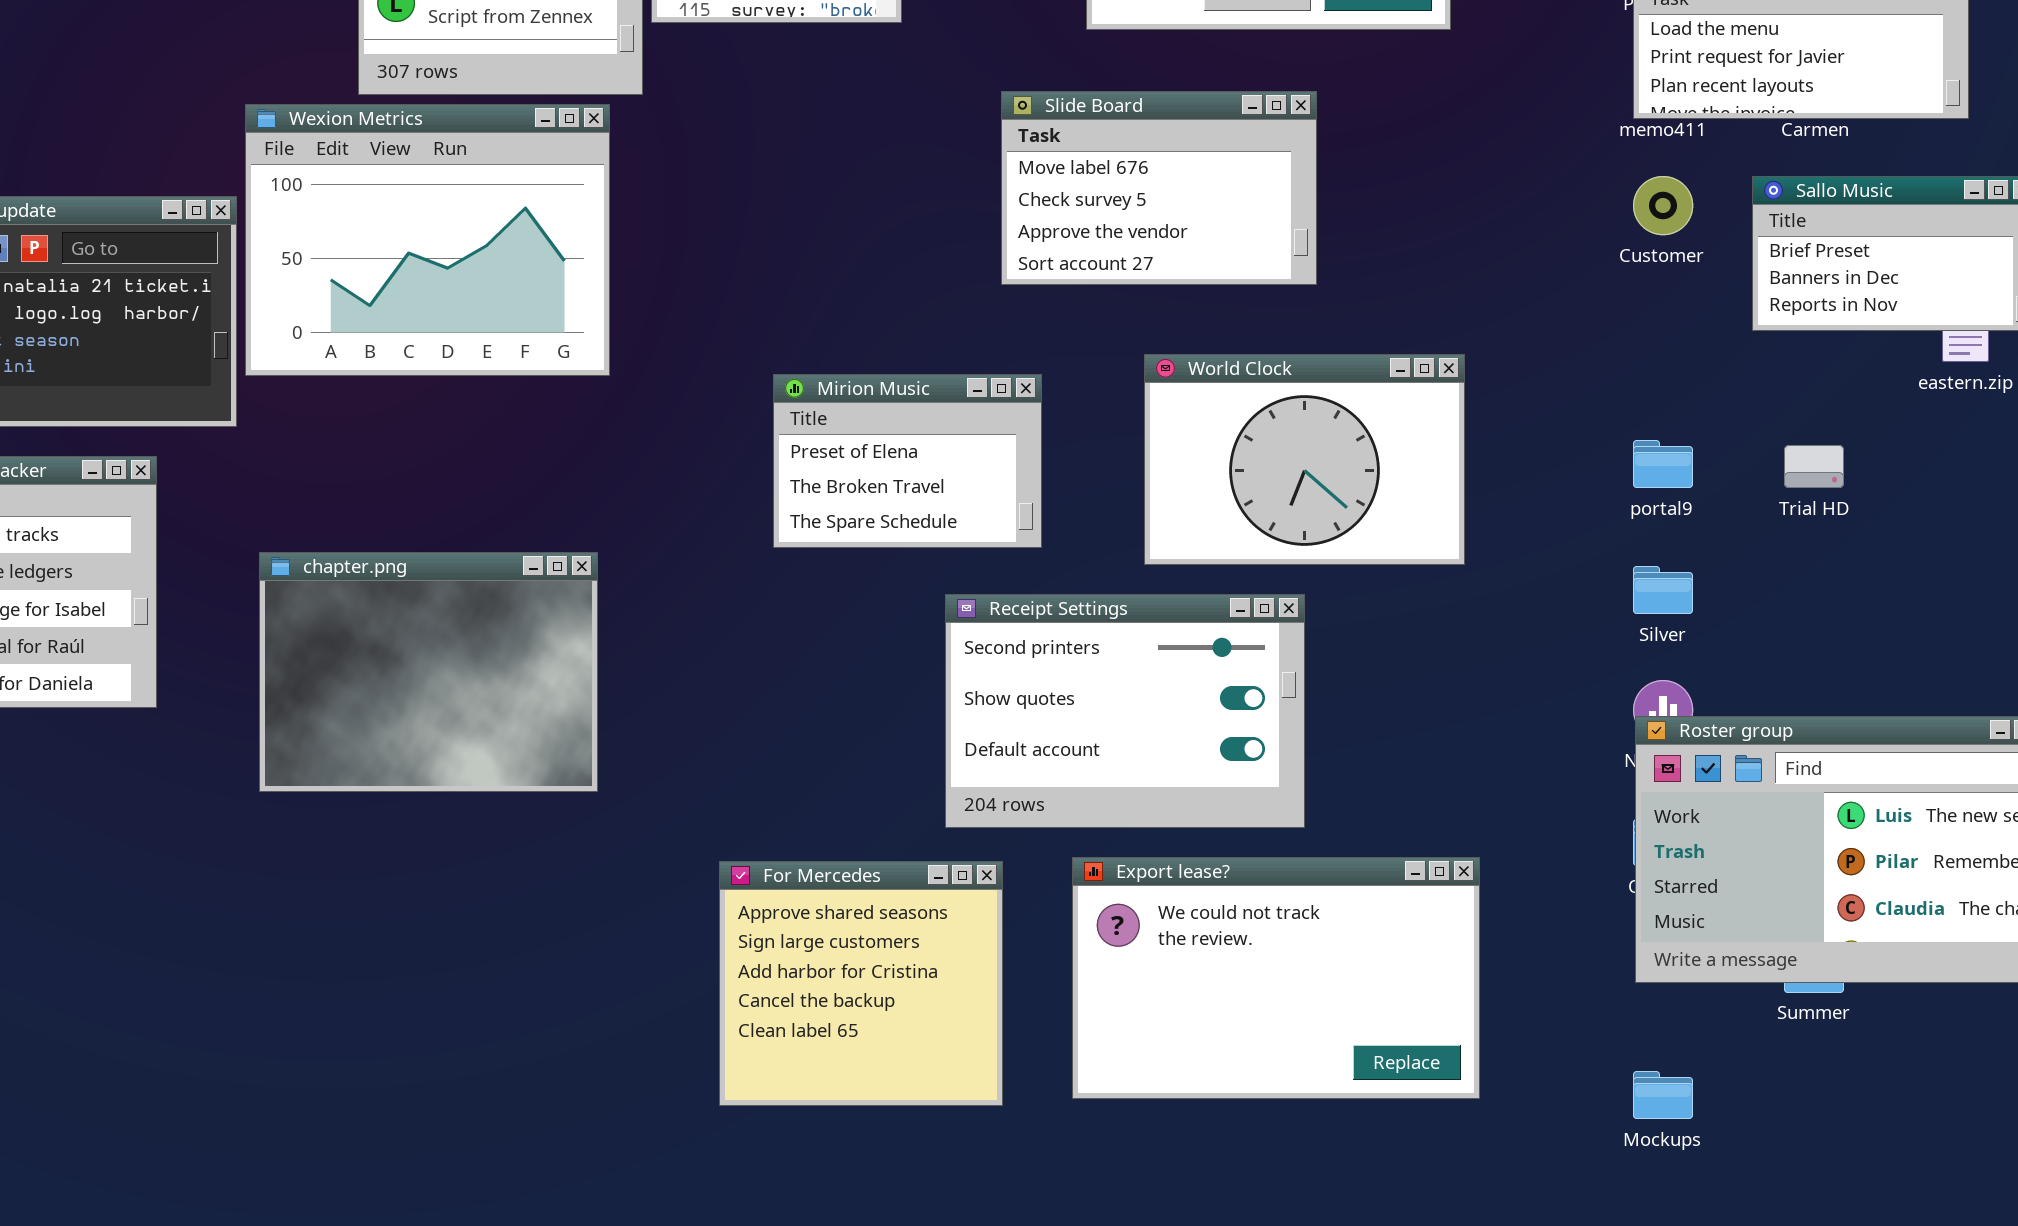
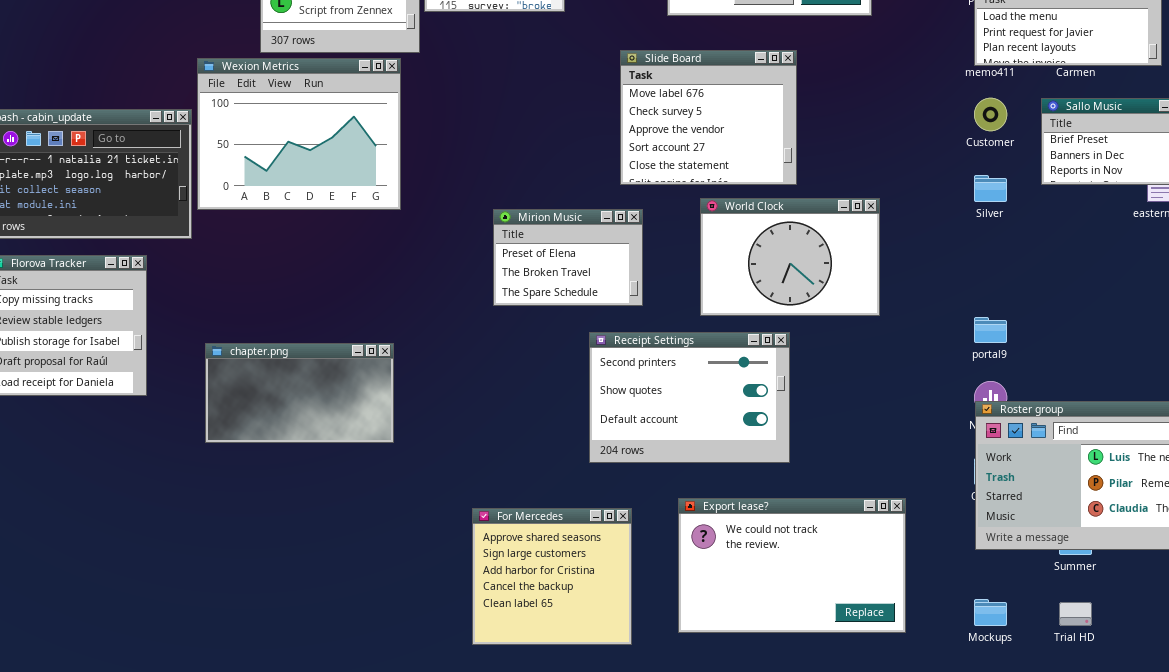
Slide Board: [1001,91,1317,285] -> [620,50,797,185], resized
portal9: [1633,440,1693,488] -> [974,317,1007,343], moved
Trial HD: [1784,445,1844,488] -> [1059,602,1092,626], moved
chapter.png: [259,552,598,792] -> [205,343,394,443], resized
Silver: [1633,566,1693,614] -> [974,175,1007,202], moved
Export lease?: [1072,857,1480,1099] -> [678,498,906,633], moved
For Mercedes: [719,861,1003,1106] -> [472,508,632,645], moved

